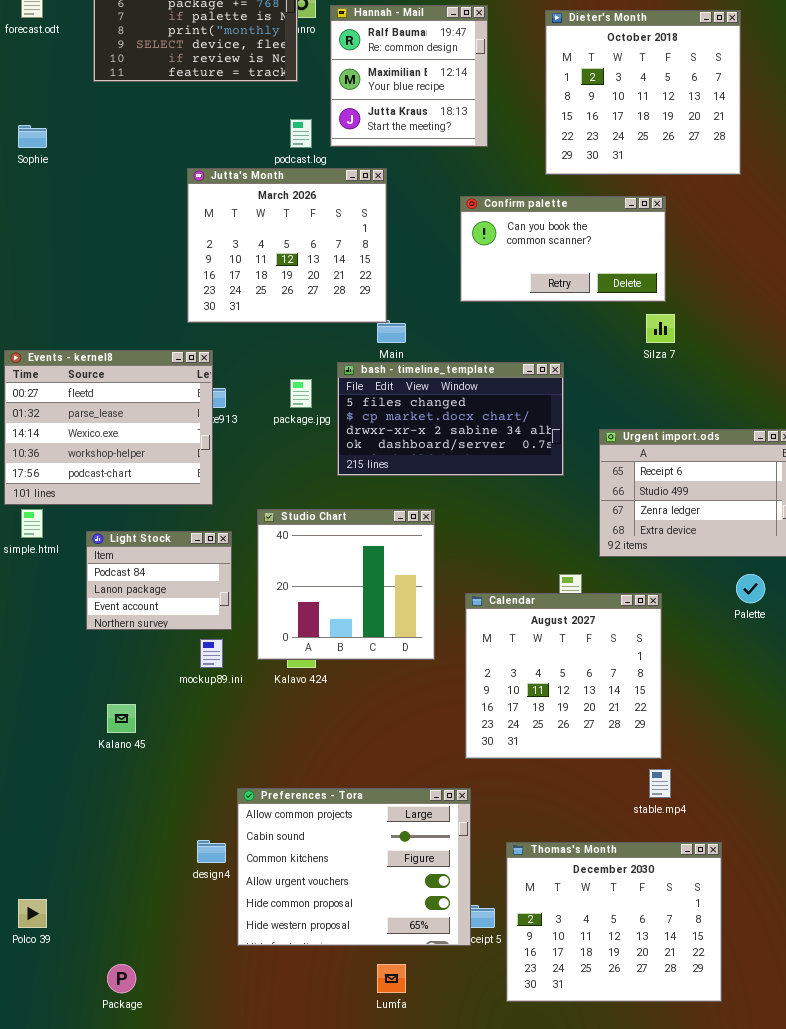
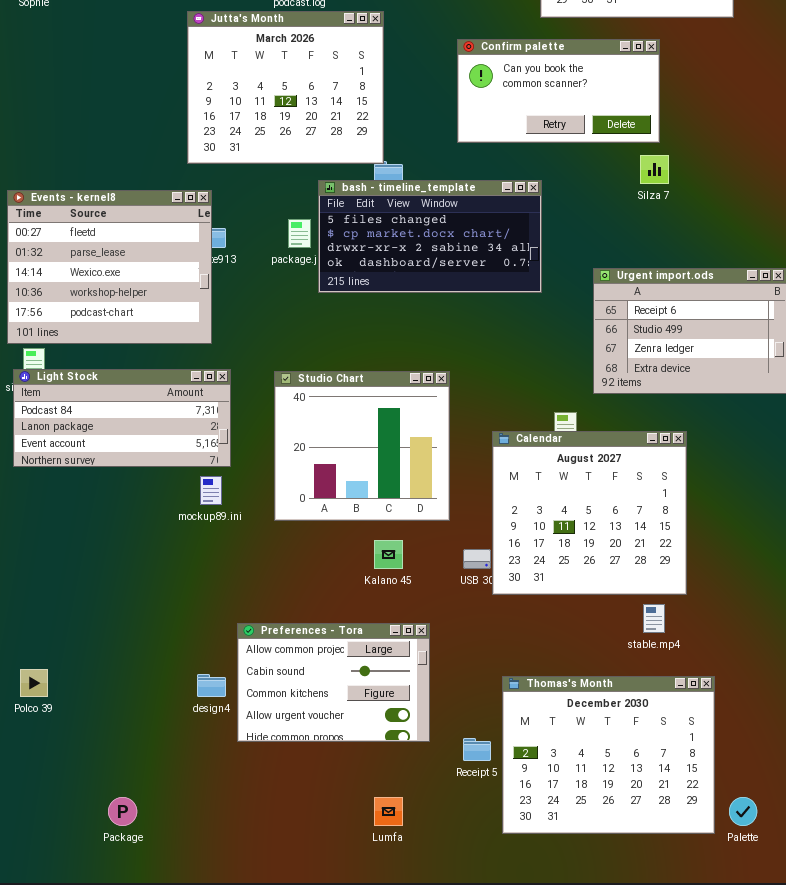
bash - timeline_template: [337,362,564,476] -> [318,180,542,293], moved
Studio Chart: [257,509,435,660] -> [274,371,450,521], moved
Light Stock: [86,531,232,630] -> [13,369,231,467], resized
Palette: [736,574,765,603] -> [729,797,757,826], moved
Calendar: [465,593,662,759] -> [492,431,687,595], moved
Kalano 45: [107,704,136,733] -> [374,540,403,569], moved
Preferences - Tora: [237,788,471,946] -> [237,623,430,742], resized
Polco 39: [18,899,47,928] -> [20,669,48,697], moved

